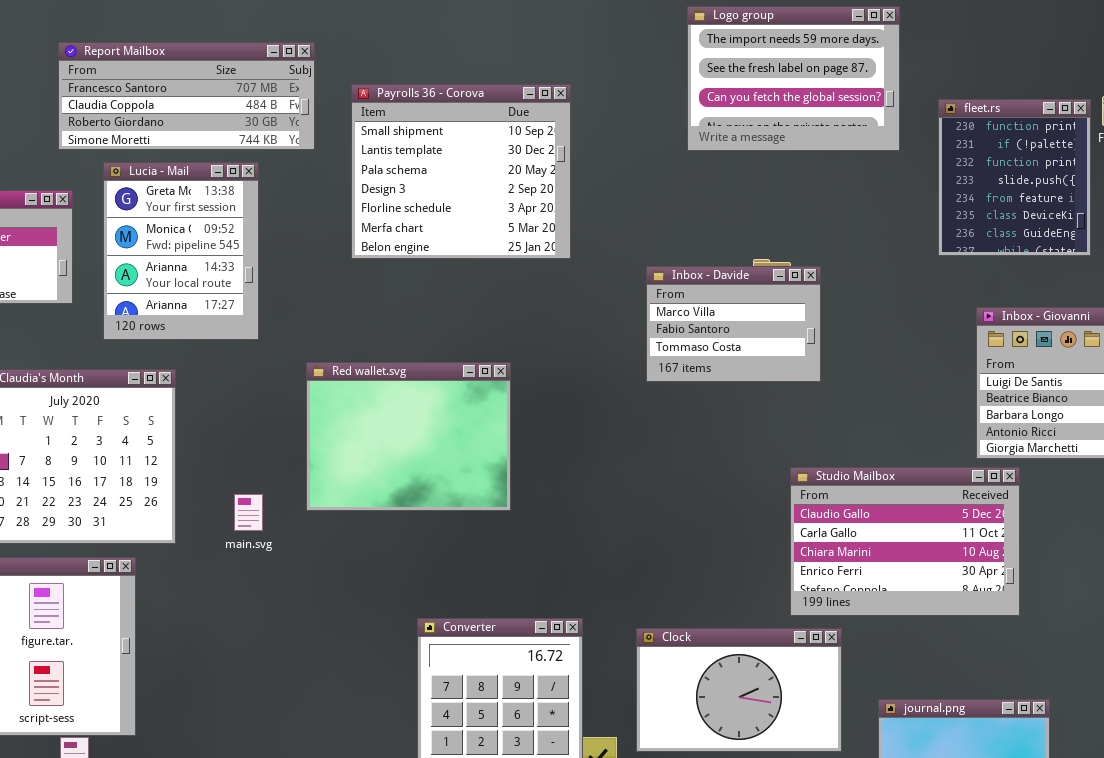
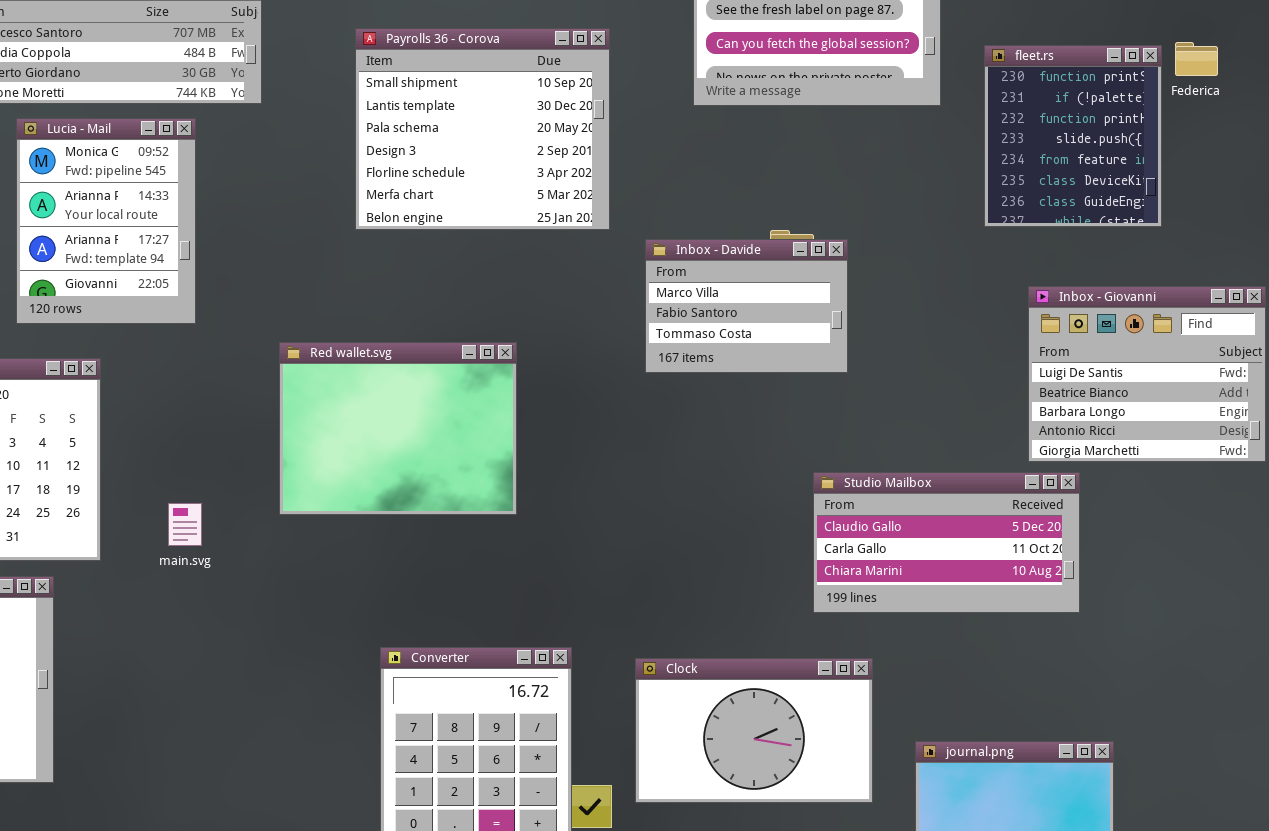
Payrolls 36 - Corova: [351,84,571,259] -> [355,28,610,230], moved
Lucia - Mail: [103,162,259,340] -> [16,118,196,324], scrolled down 1 row
Red wallet.svg: [306,362,511,511] -> [279,342,517,515], moved
Studio Mailbox: [790,467,1020,616] -> [813,472,1080,613], resized

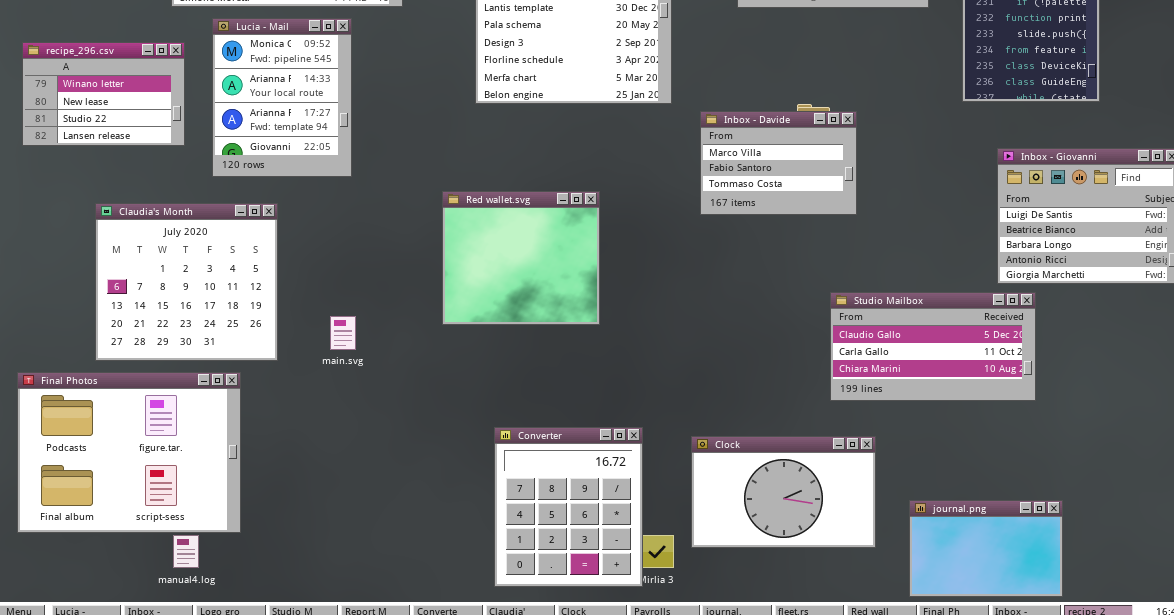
Red wallet.svg: [279,342,517,515] -> [442,191,600,325], resized

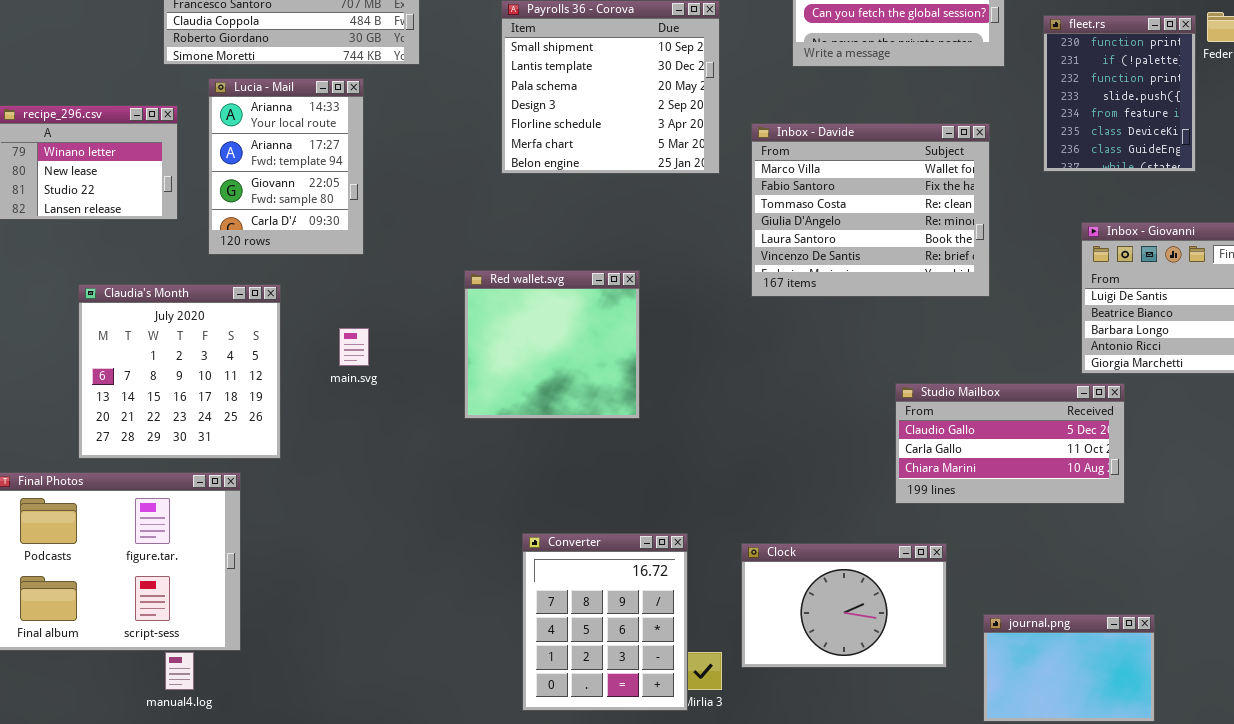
Lucia - Mail: [212,18,352,177] -> [208,78,364,255], scrolled down 1 row
Inbox - Davide: [700,111,857,215] -> [751,123,990,297], resized
main.svg: [330,316,356,350] -> [339,328,369,366], moved

